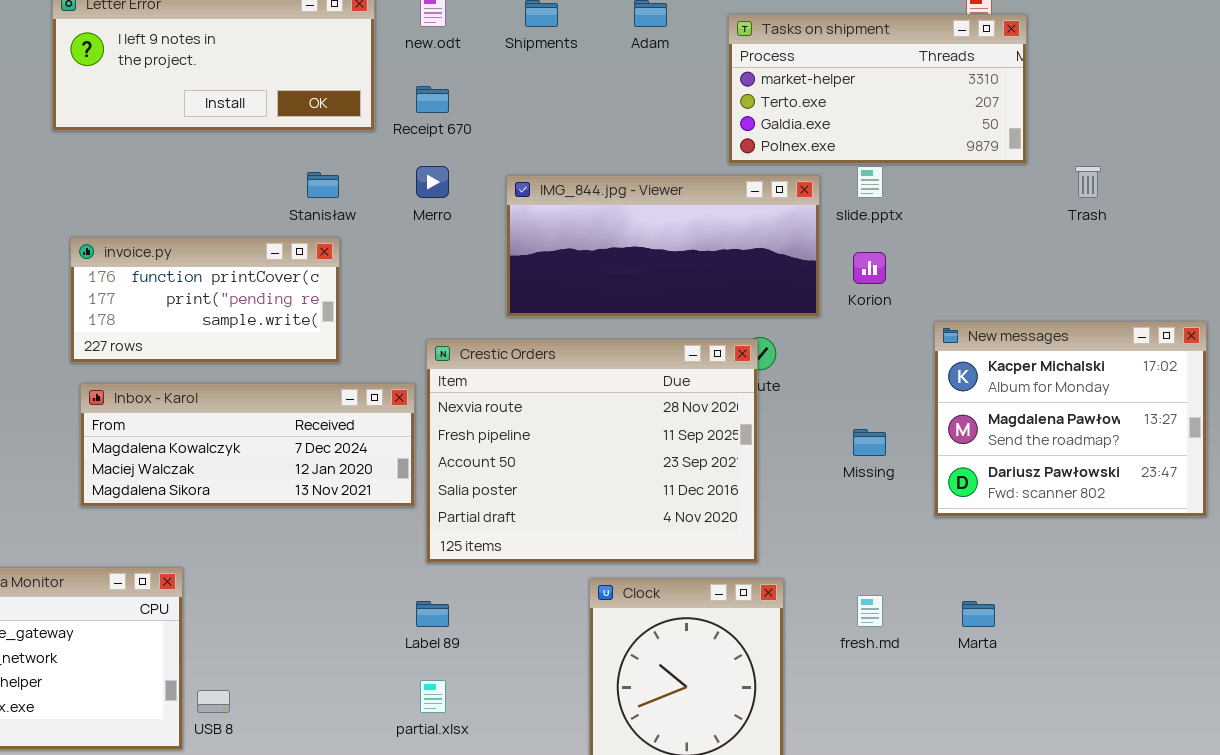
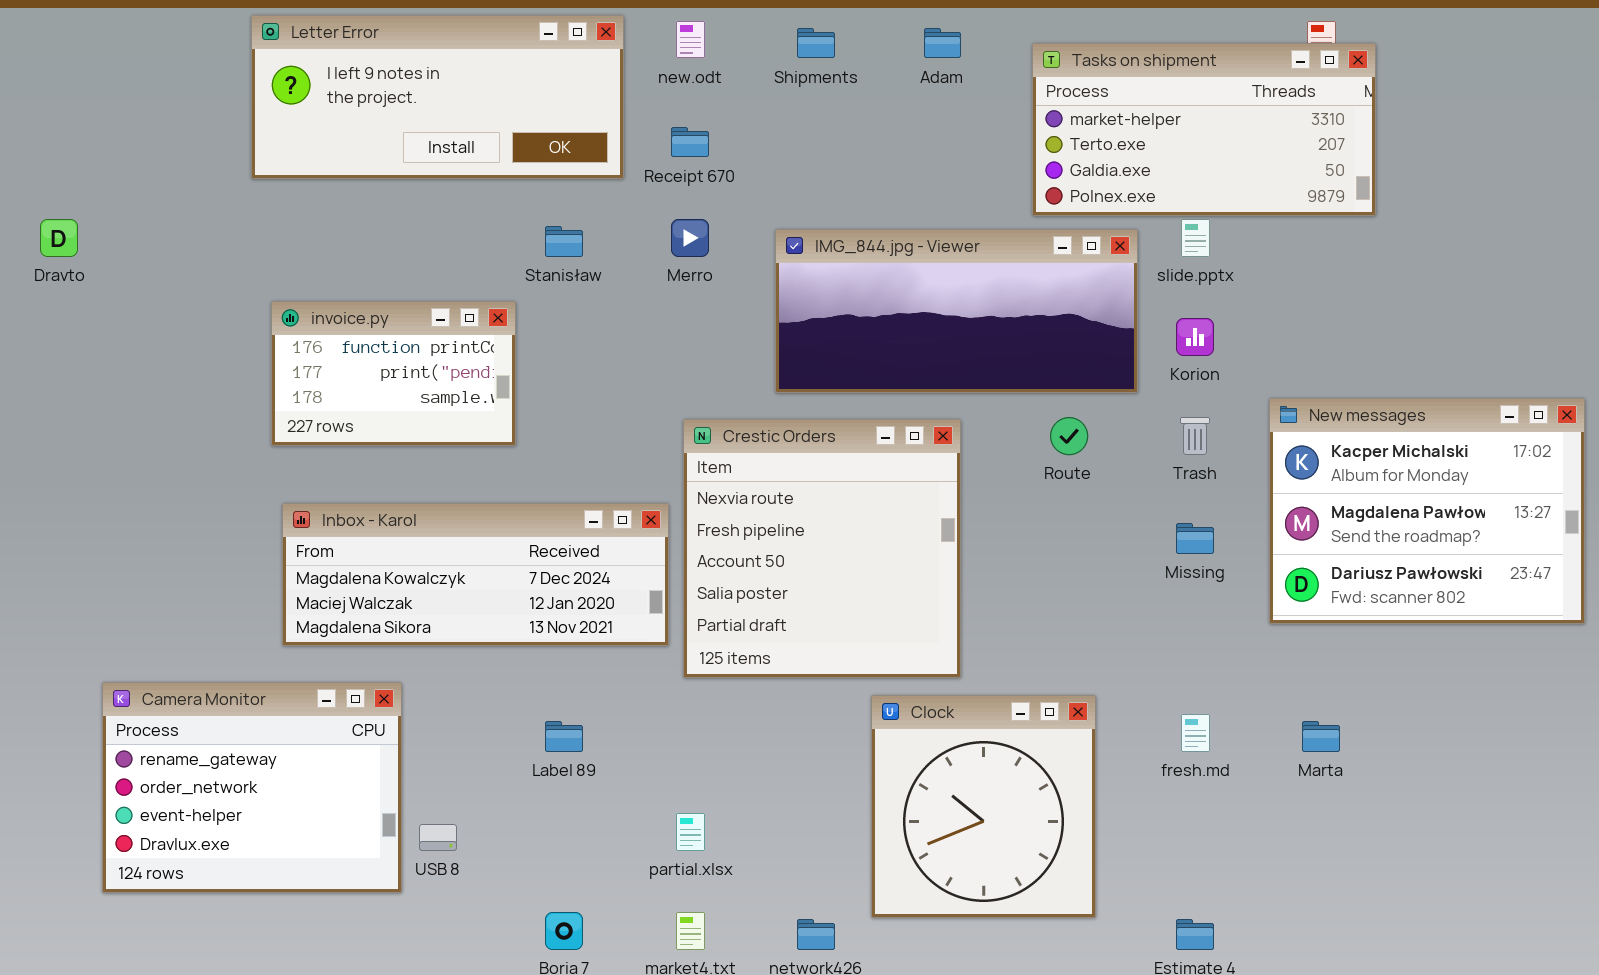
Trash: [1075,166,1101,198] -> [1180,417,1210,455], moved
invoice.py: [70,237,340,363] -> [271,301,516,446], resized
Crestic Orders: [426,339,758,563] -> [683,419,961,678], resized
Inbox - Karol: [80,383,415,507] -> [282,503,669,646], moved
Label 89: [416,601,449,627] -> [545,721,583,752], moved

